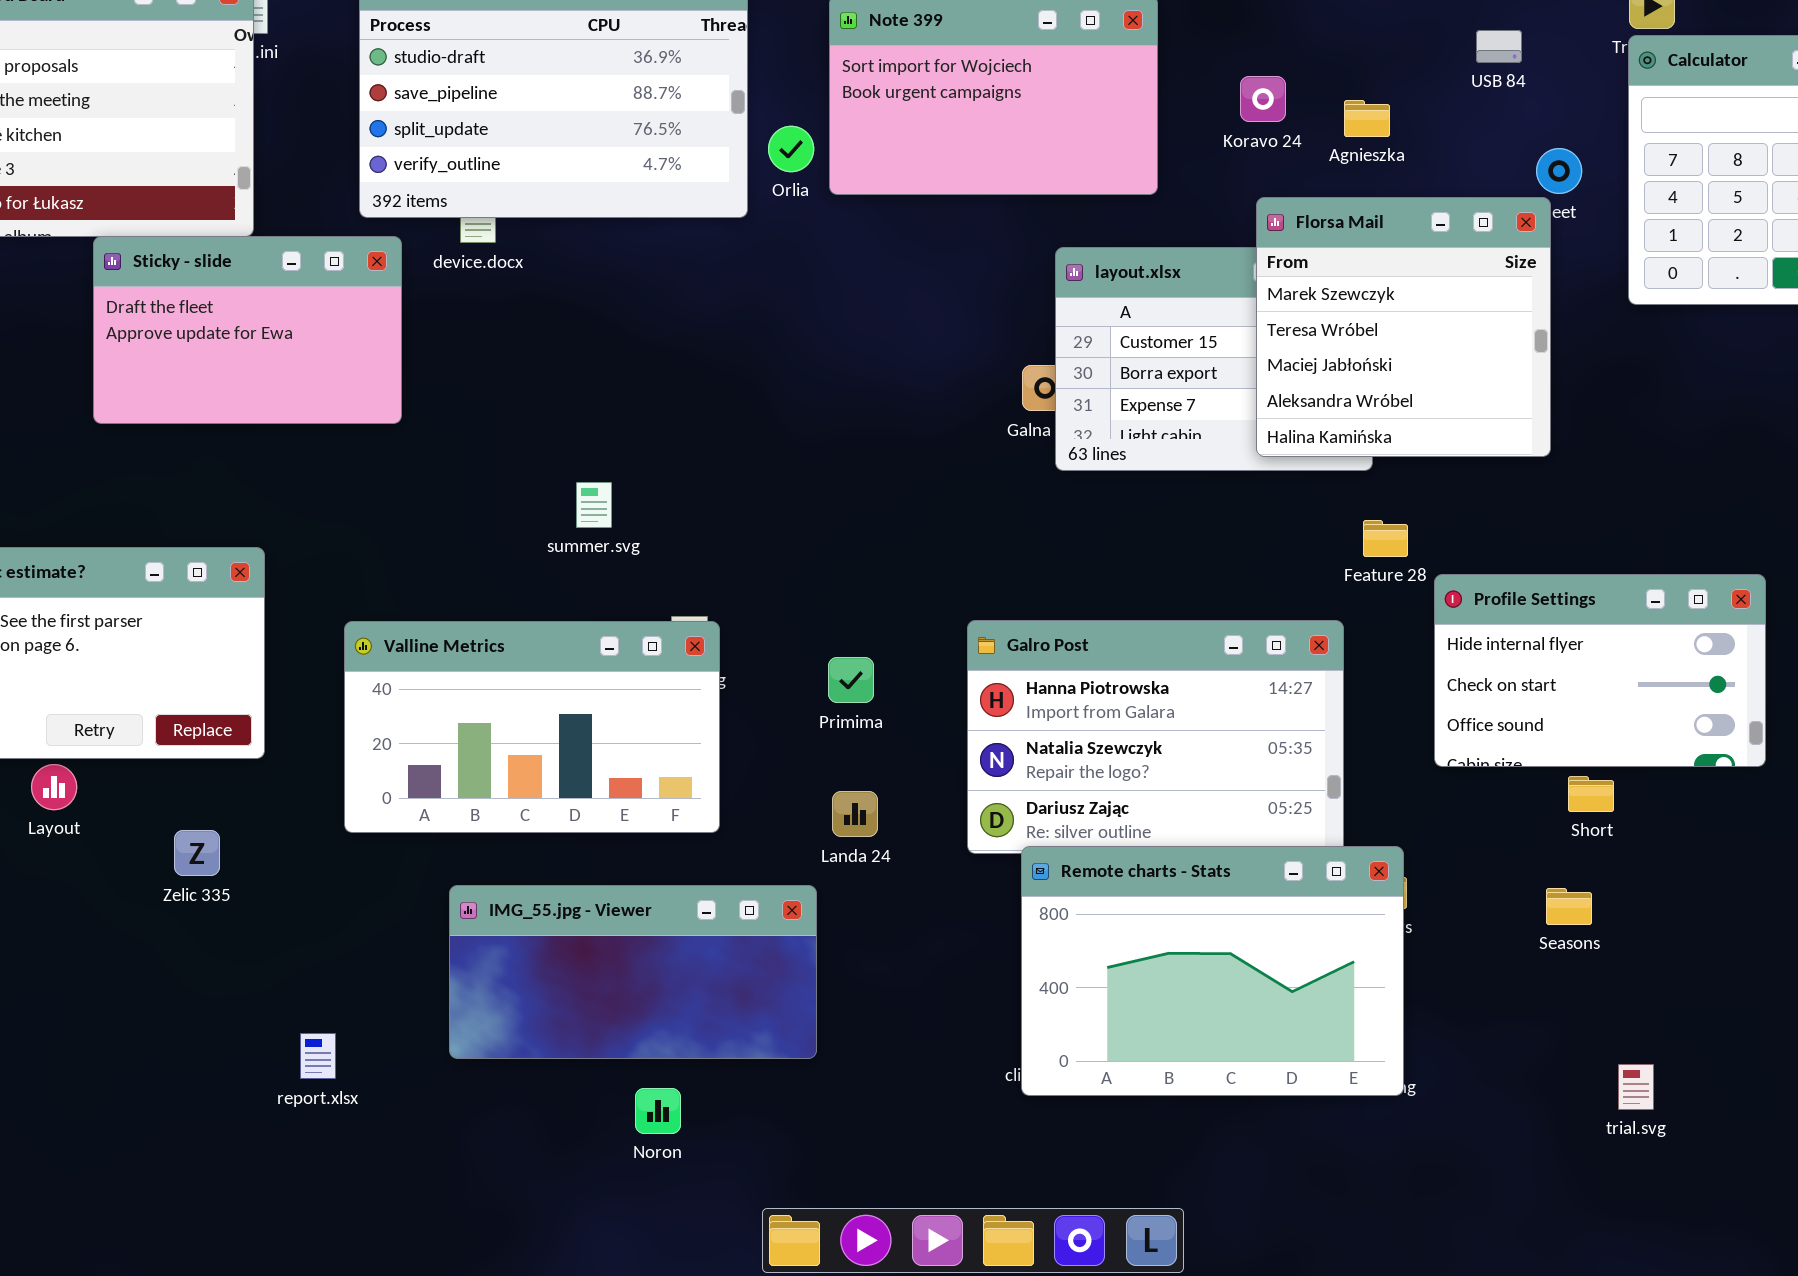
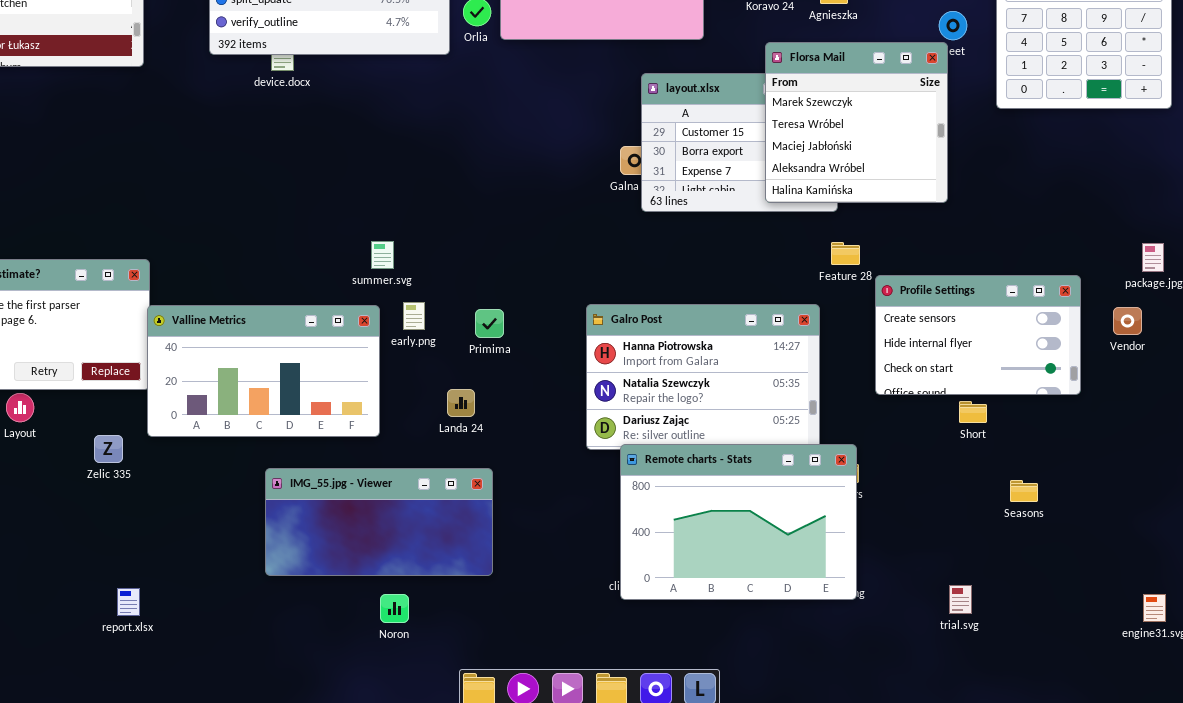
Sticky - slide: [93,236,402,424] -> none, closed
summer.svg: [576,482,612,528] -> [371,241,394,269], moved
Profile Settings: [1434,574,1766,767] -> [875,275,1081,395], scrolled up 1 row
Valline Metrics: [344,621,720,833] -> [147,305,380,437], moved
Primima: [828,657,874,703] -> [475,309,504,338], moved
Landa 24: [832,791,878,837] -> [447,389,475,417], moved
Seasons: [1546,888,1592,925] -> [1010,480,1038,502], moved
report.xlsx: [300,1033,336,1079] -> [117,588,140,616], moved
trial.svg: [1618,1064,1654,1110] -> [949,585,972,614], moved

